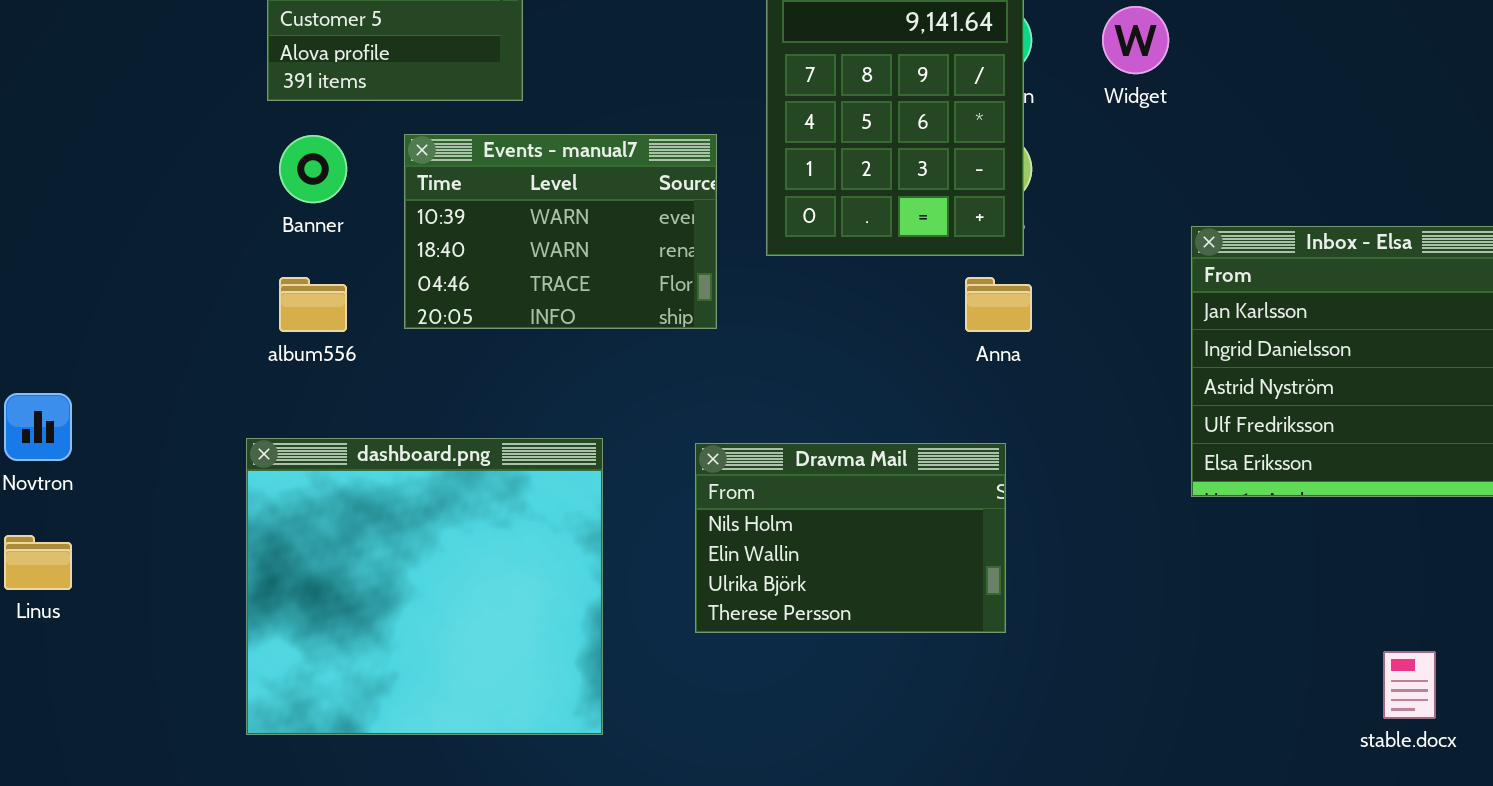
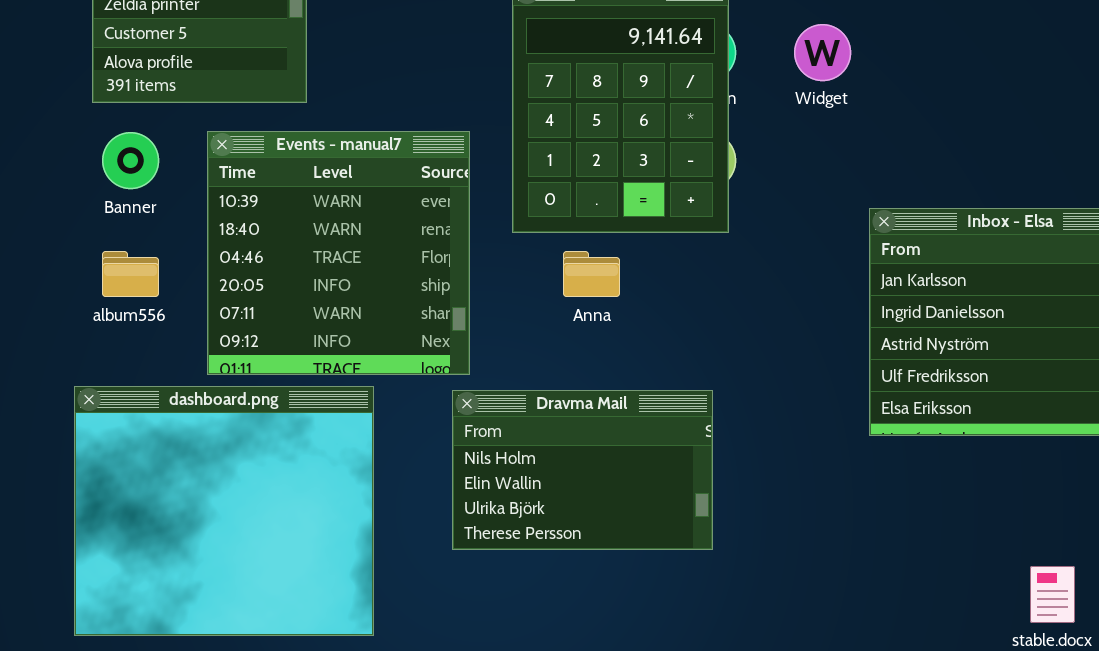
Events - manual7: [404,134,717,329] -> [207,131,470,375], resized
Anna: [965,277,1032,332] -> [563,251,620,297], moved

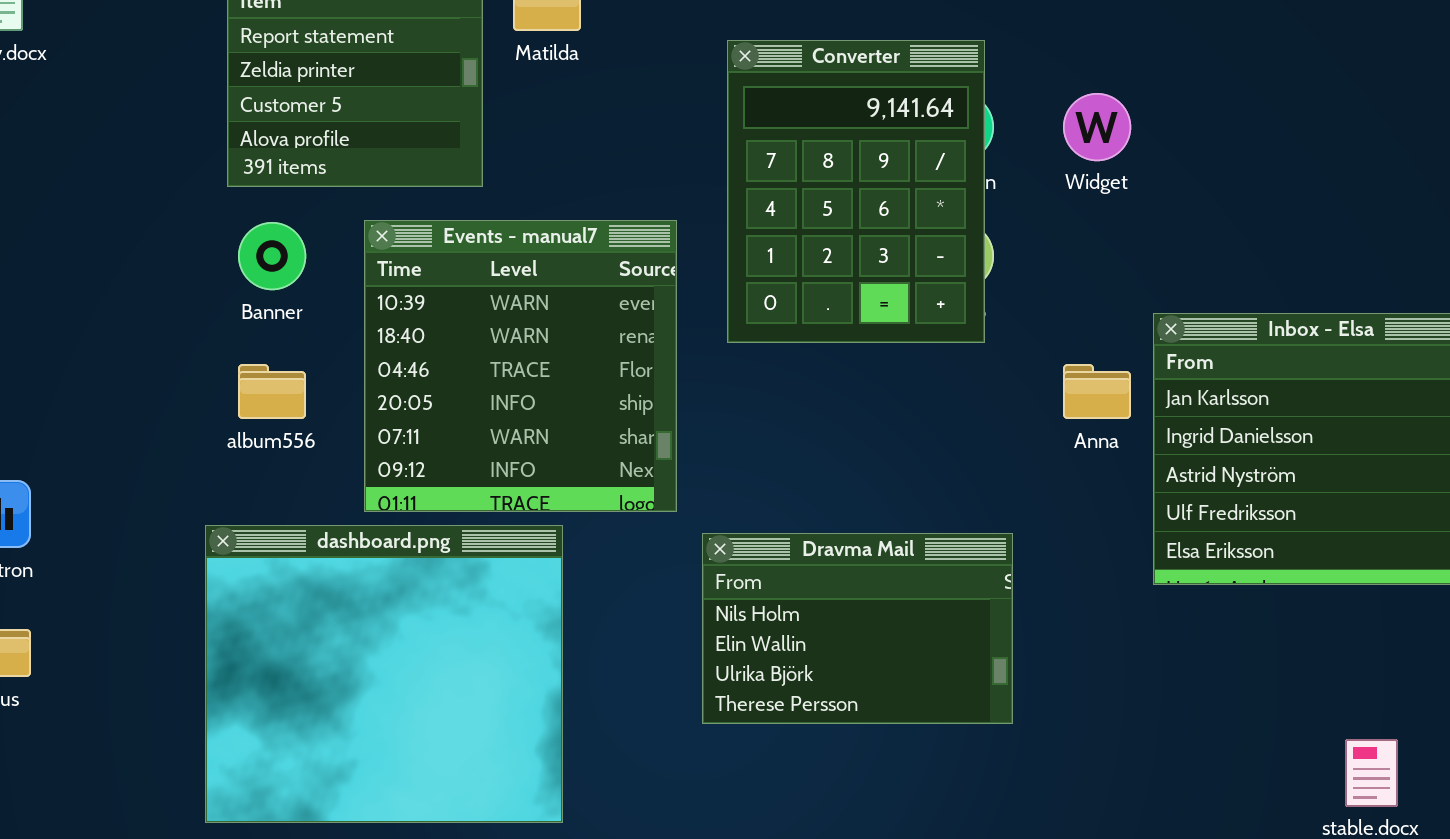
Anna: [563,251,620,297] -> [1063,364,1131,419], moved
Dravma Mail: [452,390,713,550] -> [702,533,1013,724], moved

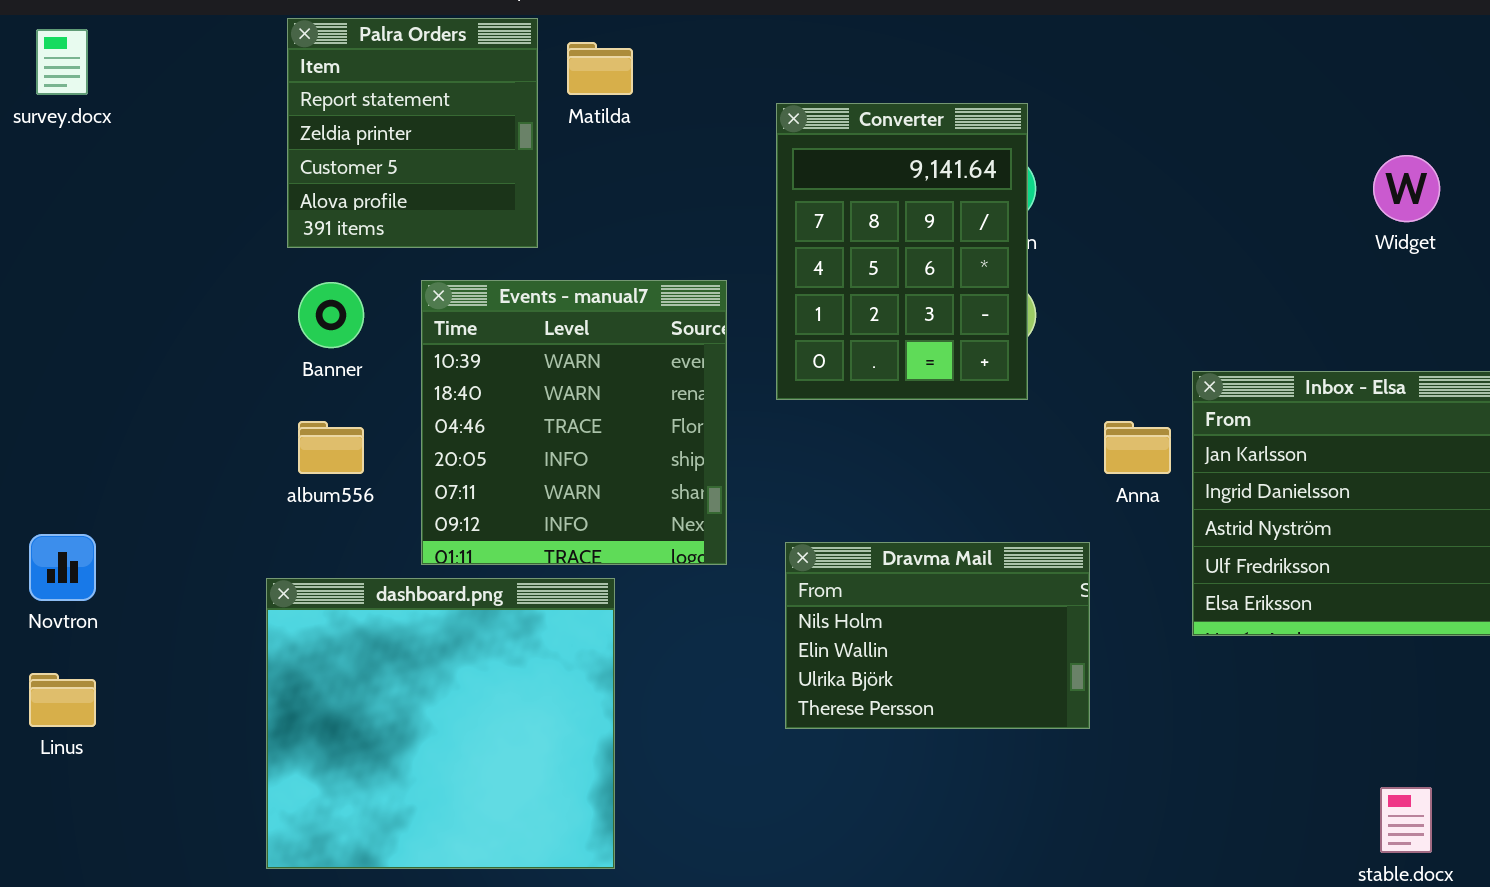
Widget: [1063,93,1131,161] -> [1373,155,1440,222], moved
Dravma Mail: [702,533,1013,724] -> [785,542,1090,729], moved

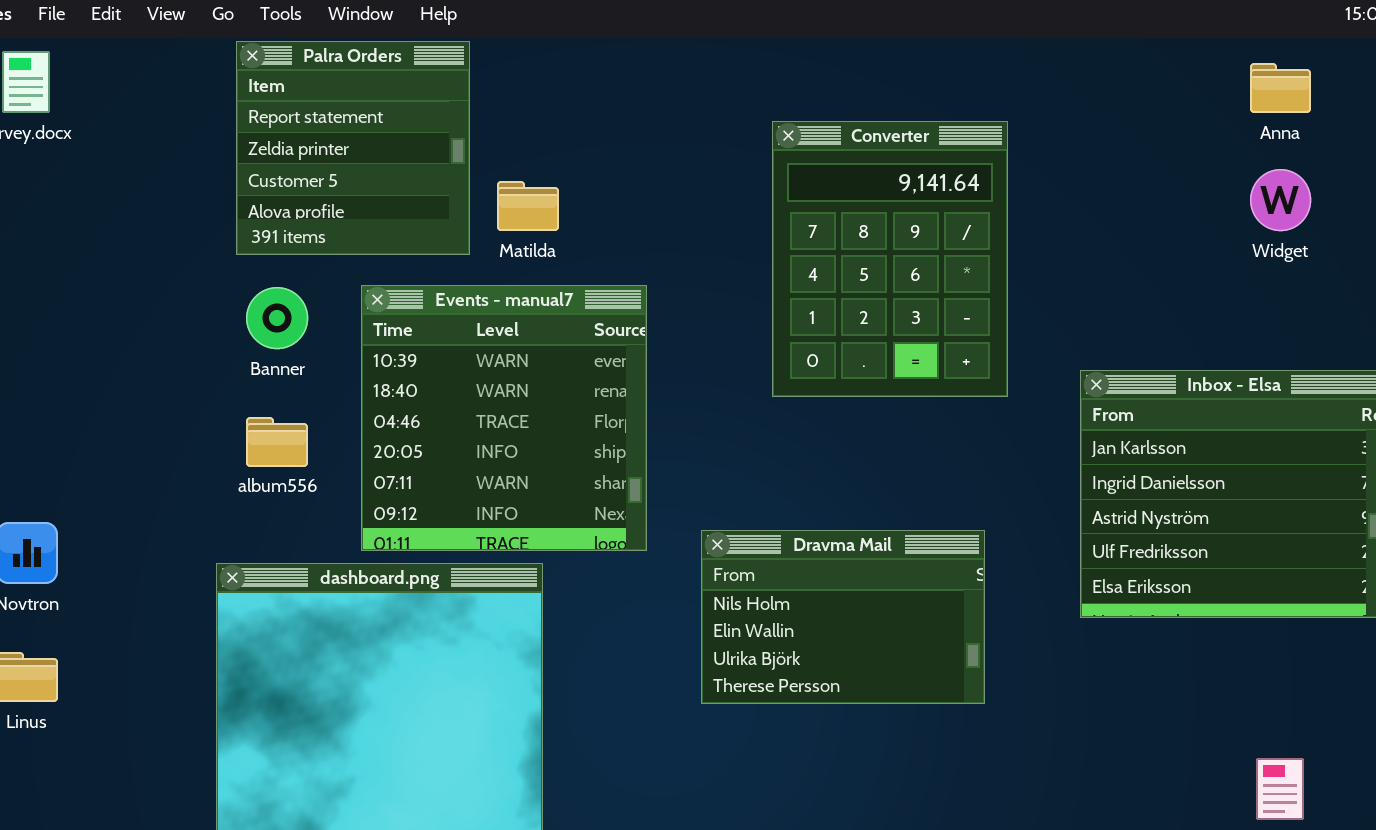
Matilda: [567,42,633,95] -> [497,181,559,231], moved
Converter: [776,103,1028,400] -> [772,121,1008,397], moved
Anna: [1104,421,1171,474] -> [1250,63,1311,113], moved

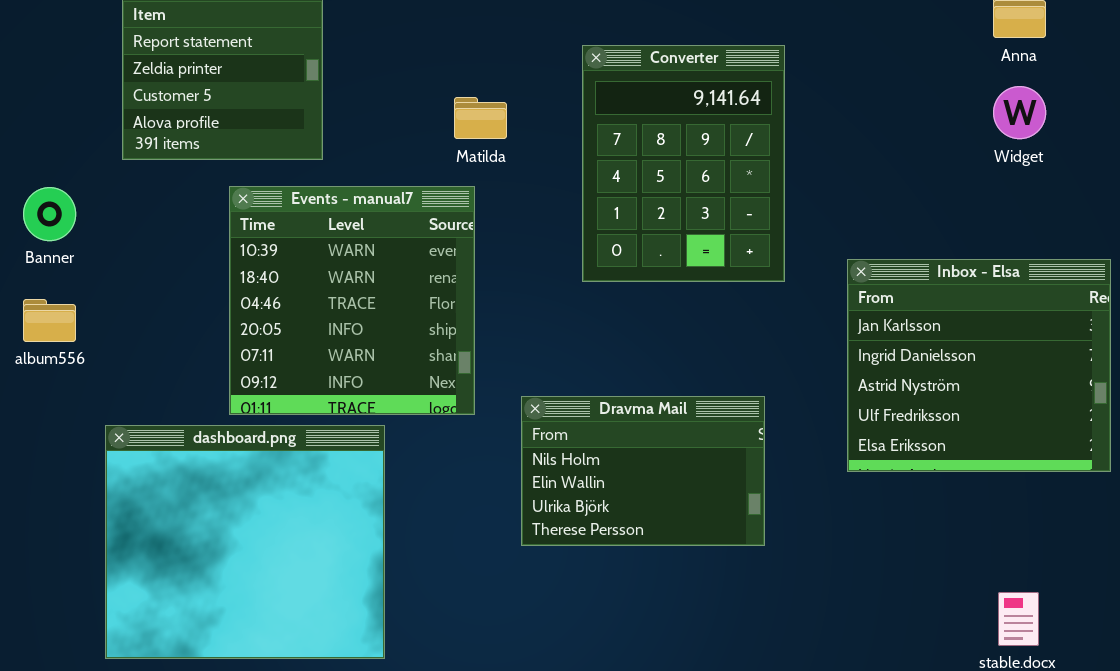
Matilda: [497,181,559,231] -> [454,97,507,139], moved
Banner: [246,287,308,349] -> [23,187,76,241], moved
album556: [246,417,308,467] -> [23,299,76,342], moved

